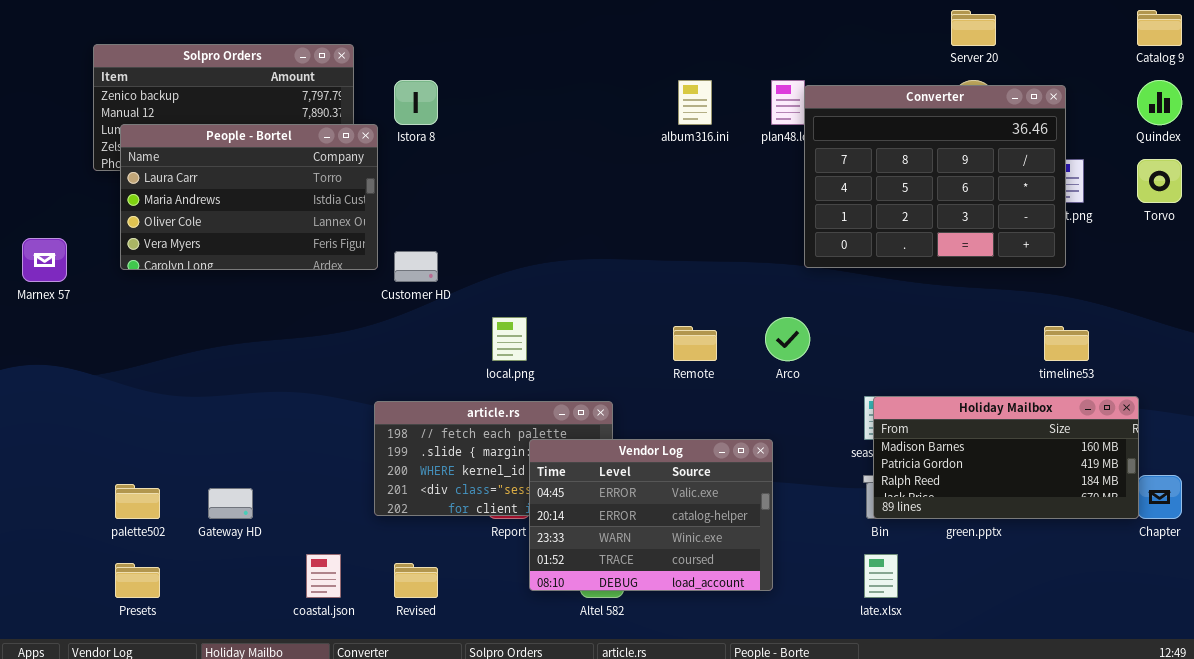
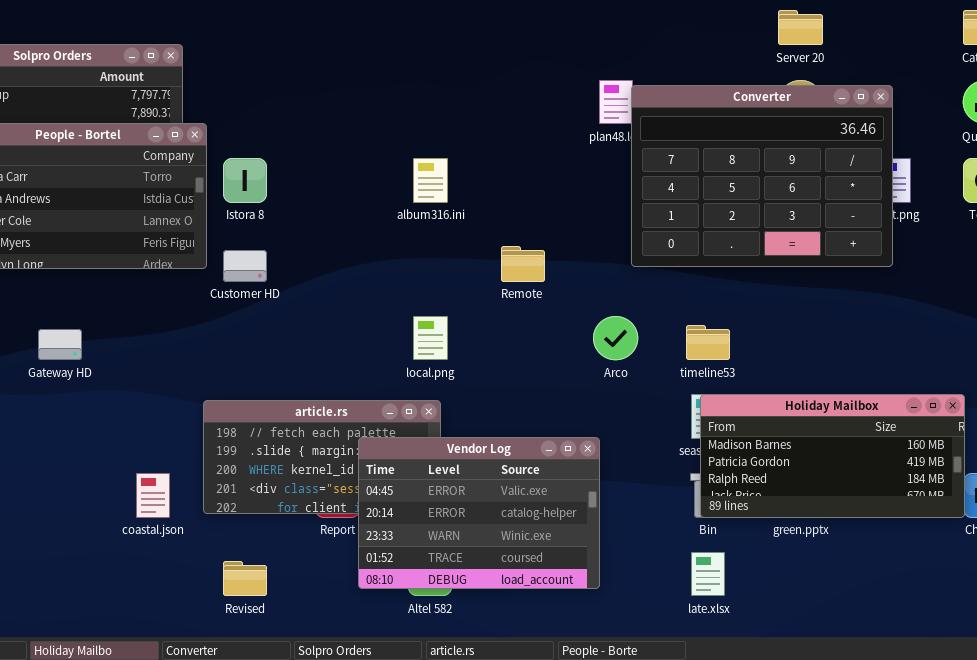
Istora 8: [394,80,438,125] -> [223,158,267,203], moved
album316.ini: [678,80,712,125] -> [413,158,448,203], moved
local.png: [492,317,527,361] -> [413,316,448,360], moved
Remote: [673,326,717,361] -> [501,246,545,282], moved
timeline53: [1044,326,1089,361] -> [686,325,730,360], moved
Gateway HD: [208,488,253,519] -> [38,329,82,360], moved
coastal.json: [306,554,341,598] -> [136,473,170,518], moved

